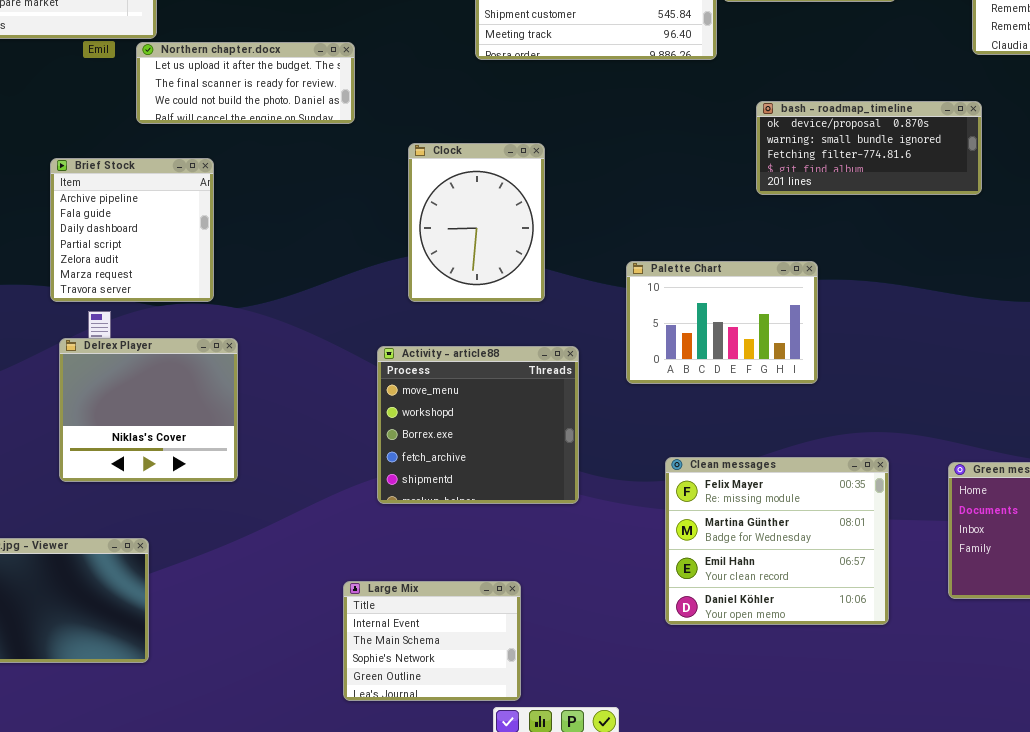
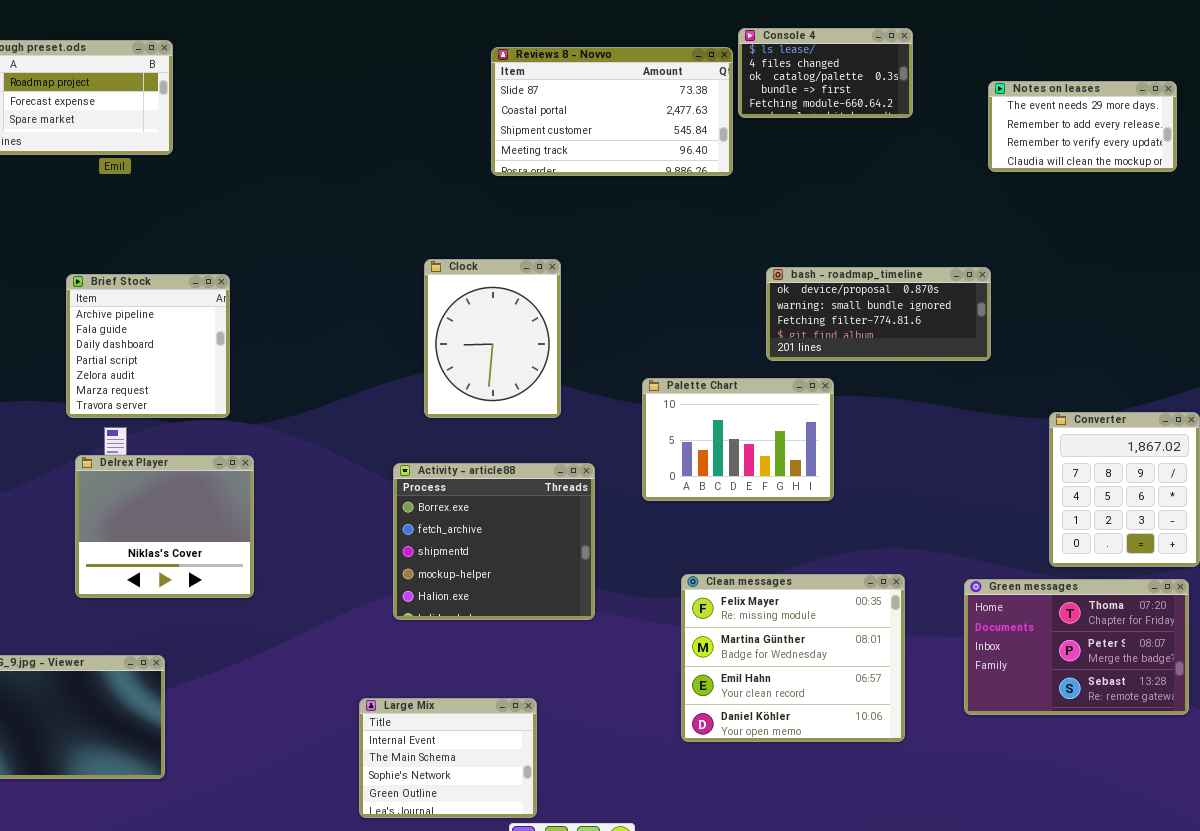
Northern chapter.docx: [136,42,355,124] -> none, closed
bash - roadmap_timeline: [756,101,982,195] -> [766,267,991,361], moved
Activity - article88: [377,346,579,504] -> [393,463,595,620], scrolled down 2 rows

